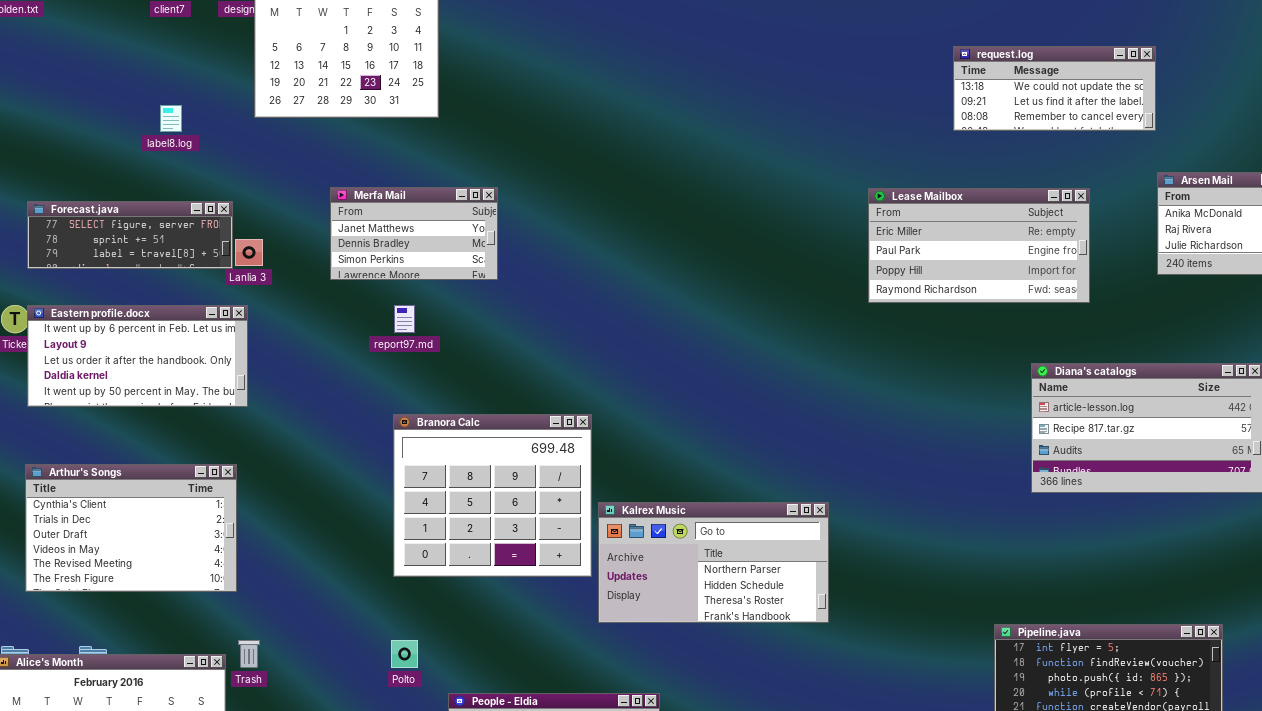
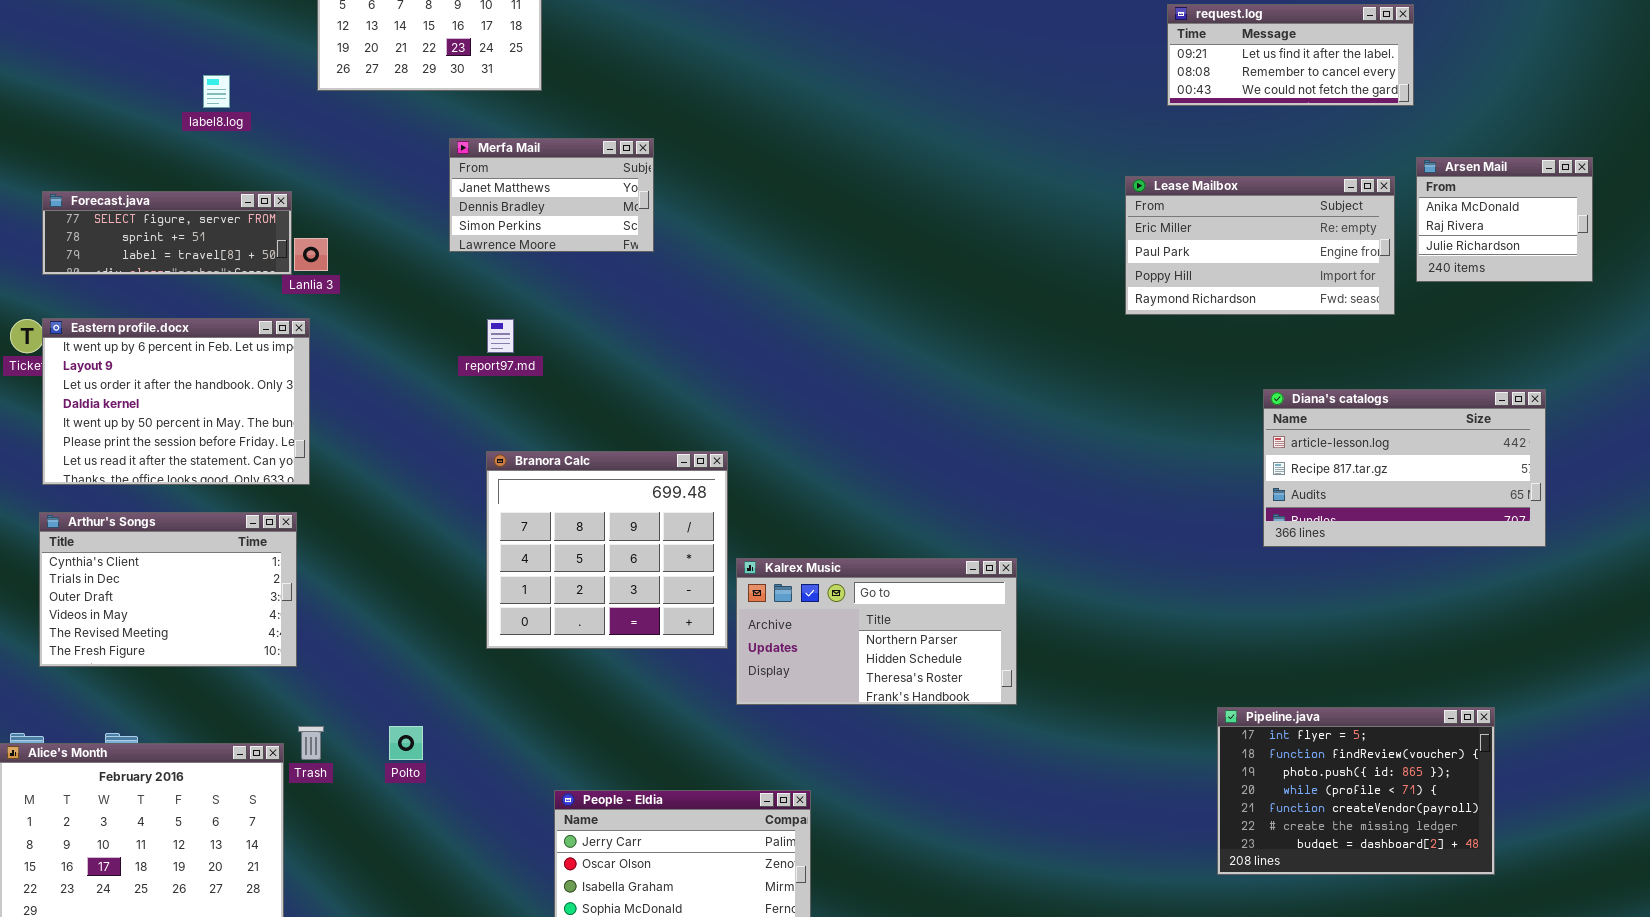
request.log: [953,46,1156,131] -> [1167,4,1414,106], scrolled down 1 row
Merfa Mail: [330,187,498,280] -> [449,138,654,252], moved
Lease Mailbox: [868,188,1090,303] -> [1125,176,1395,315], moved
Eastern profile.docx: [27,305,248,407] -> [42,318,310,485], resized
Polto: [391,640,418,668] -> [389,726,423,760], moved

